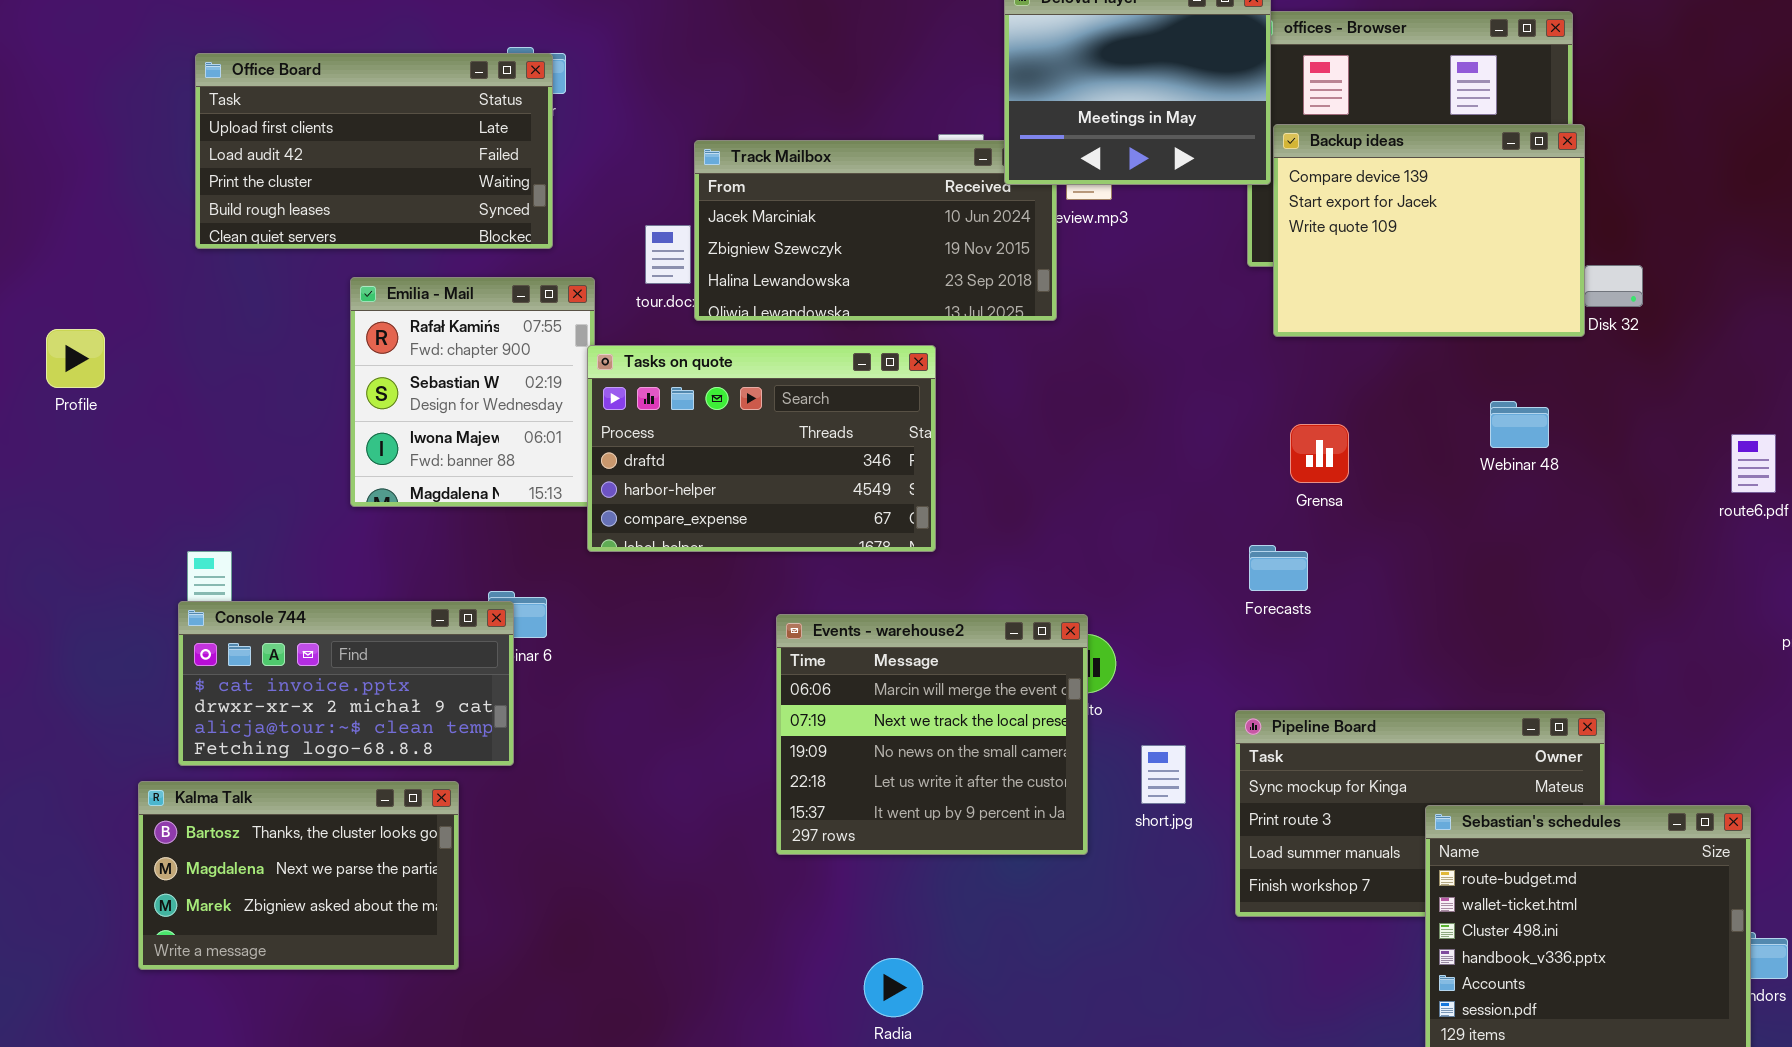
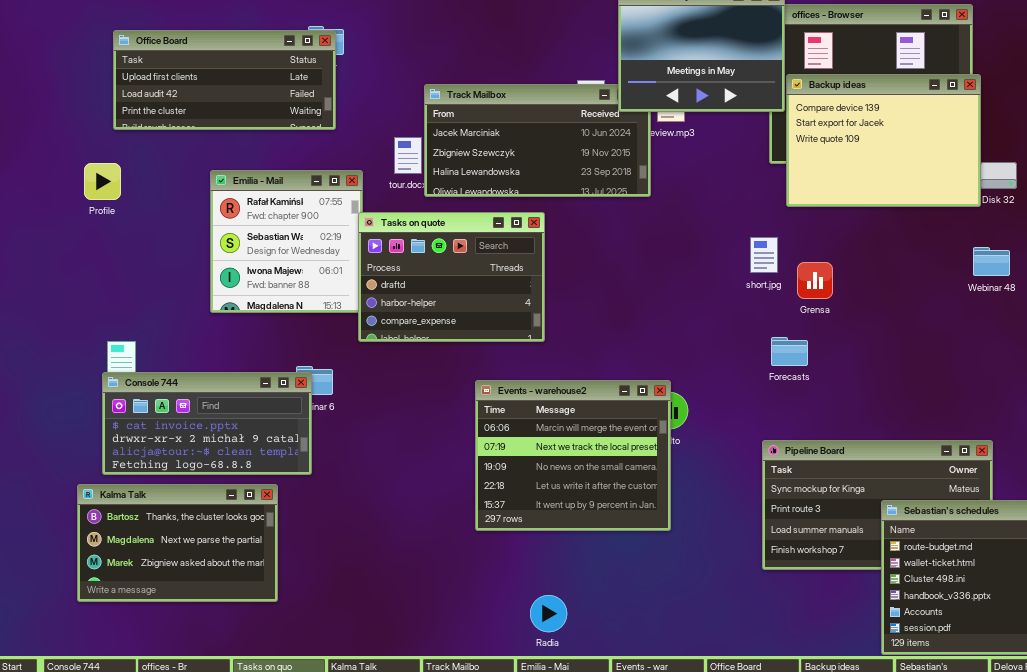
Office Board: [195,53,553,249] -> [113,30,336,130], resized
Profile: [46,329,105,388] -> [84,163,121,200], moved
Tasks on quote: [587,345,936,552] -> [358,212,545,342], resized
Webinar 48: [1490,401,1549,448] -> [973,247,1010,276], moved
short.jpg: [1141,745,1186,804] -> [750,237,778,273], moved

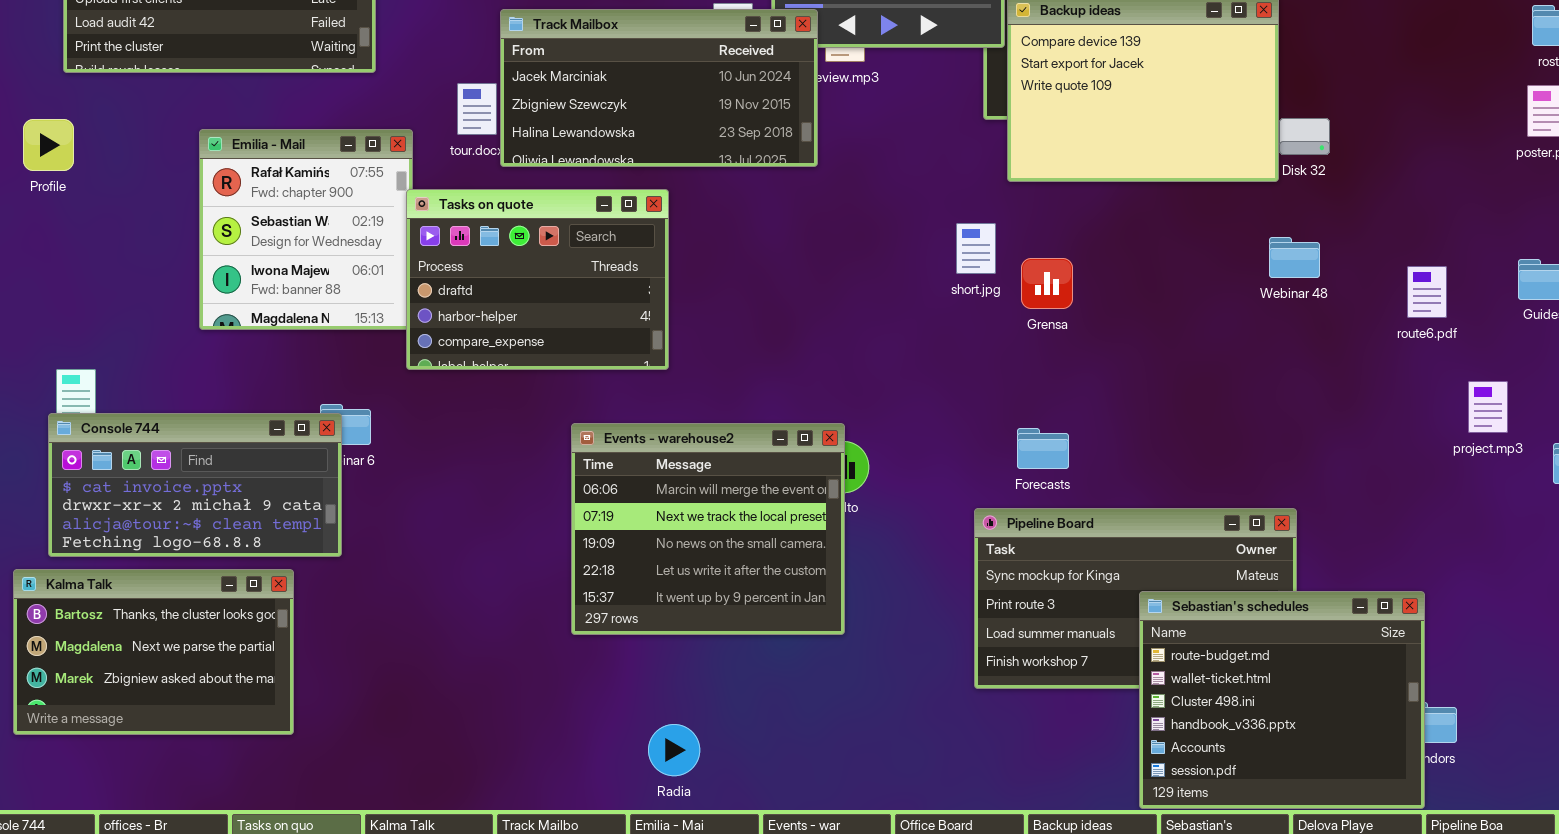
Track Mailbox: [424,84,651,197] -> [500,9,818,167], raised
Forecasts: [771,337,808,366] -> [1017,428,1069,469], moved

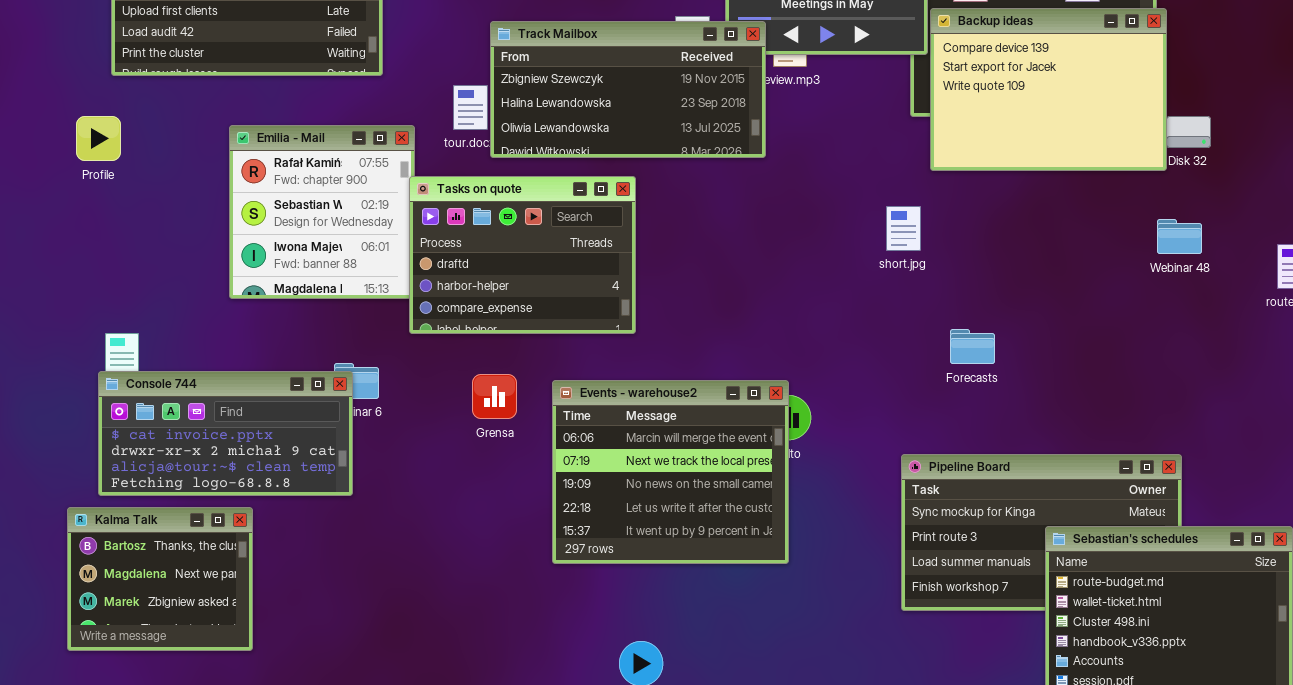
Track Mailbox: [500,9,818,167] -> [490,21,766,158], scrolled down 1 row
Grensa: [1021,258,1073,309] -> [472,374,517,419], moved
Forecasts: [1017,428,1069,469] -> [950,329,995,364], moved
Kalma Talk: [13,569,294,735] -> [67,507,253,651], resized

